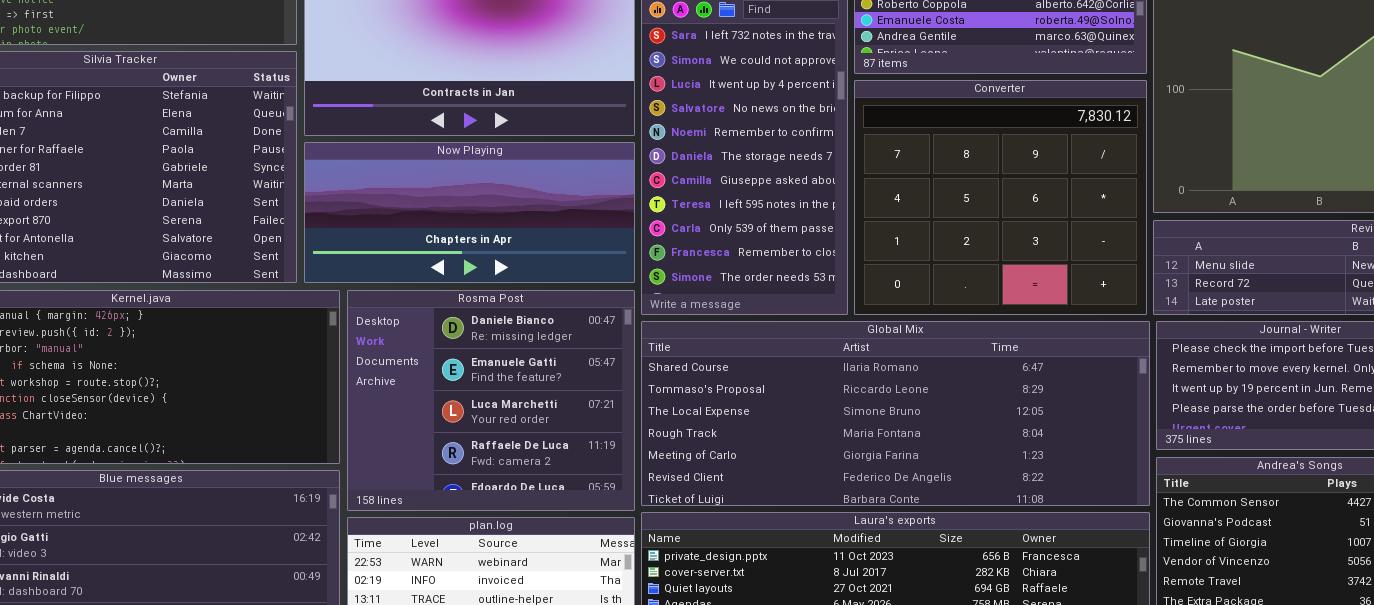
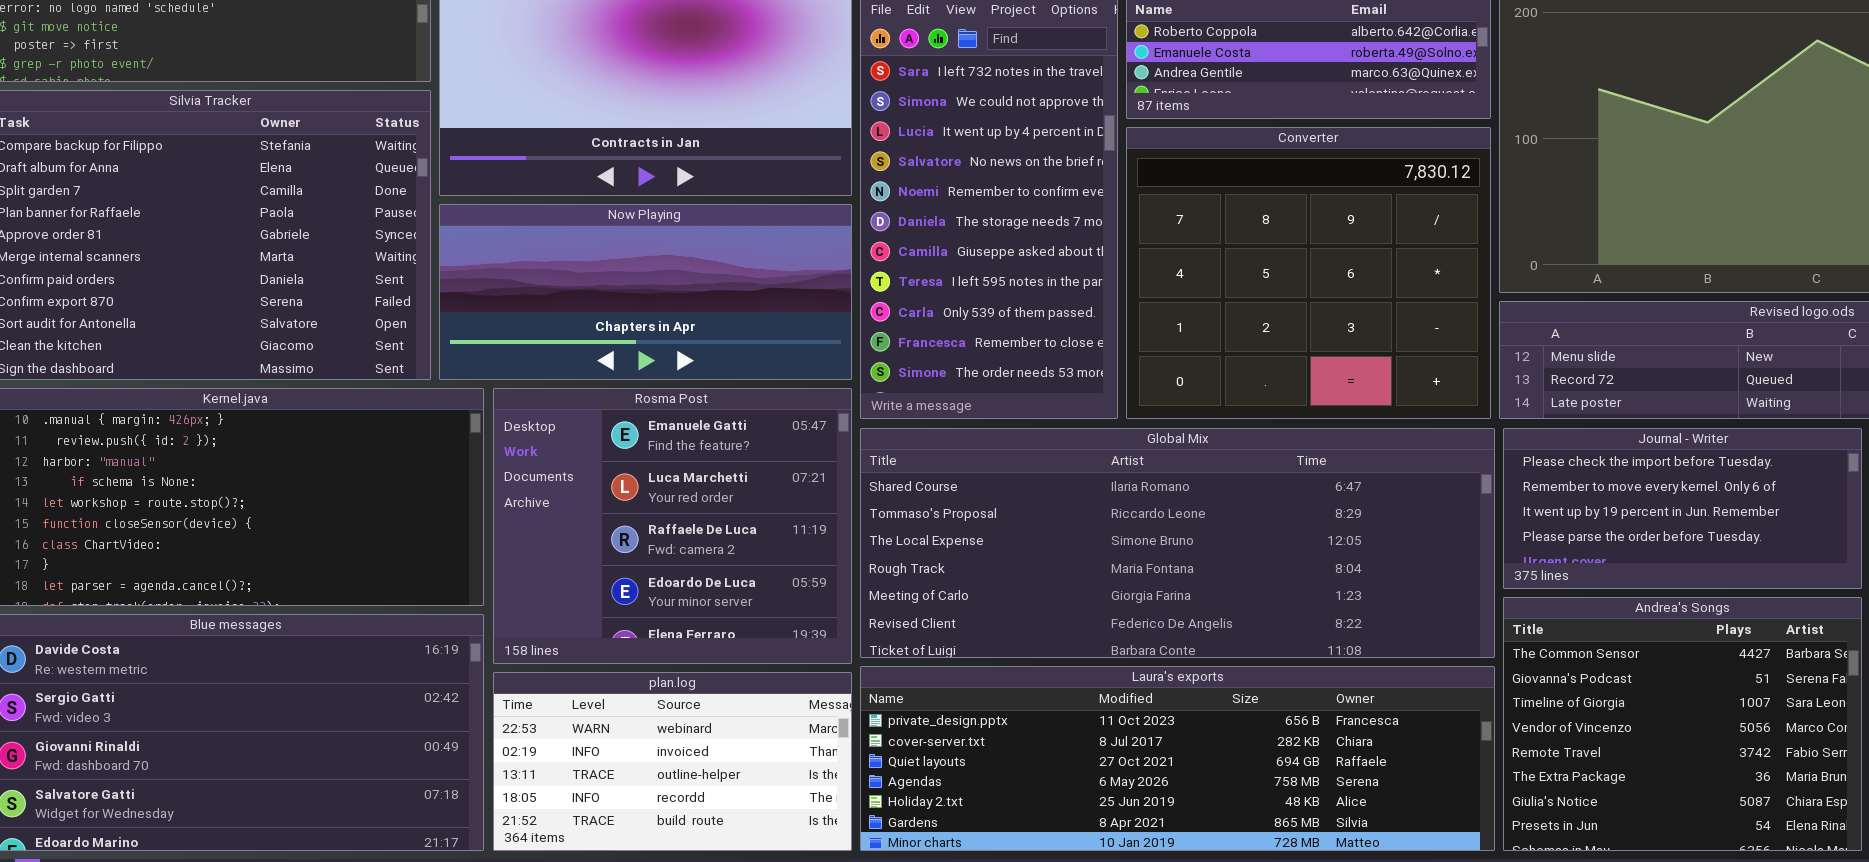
Rosma Post: [347,290,635,511] -> [493,388,852,664], scrolled down 1 row

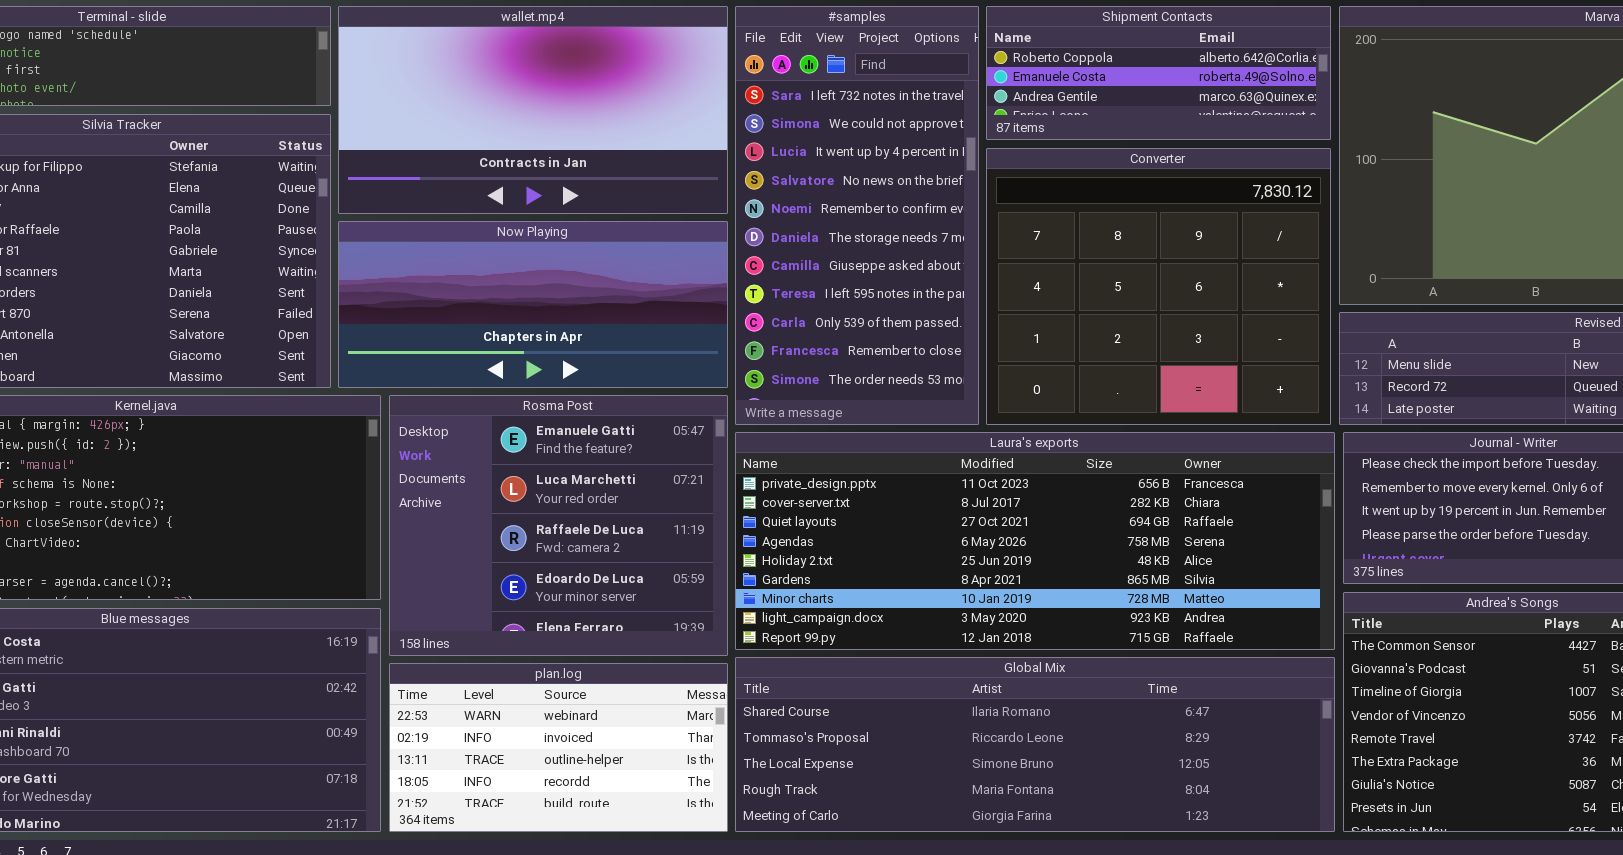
Global Mix: [860,428,1495,658] -> [735,657,1335,832], moved, resized
Laura's exports: [860,666,1495,851] -> [735,432,1335,650], moved, resized

